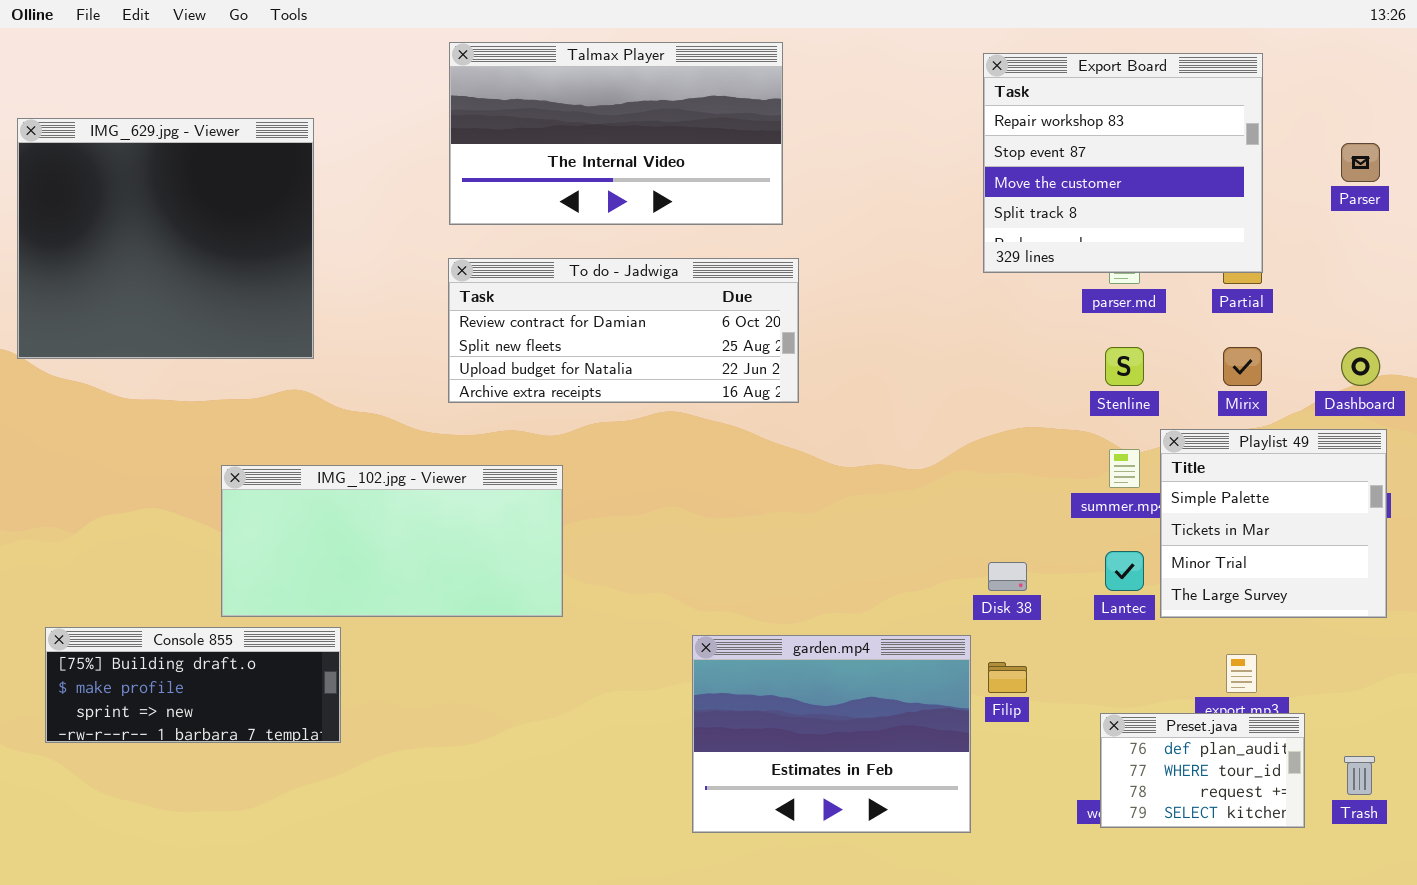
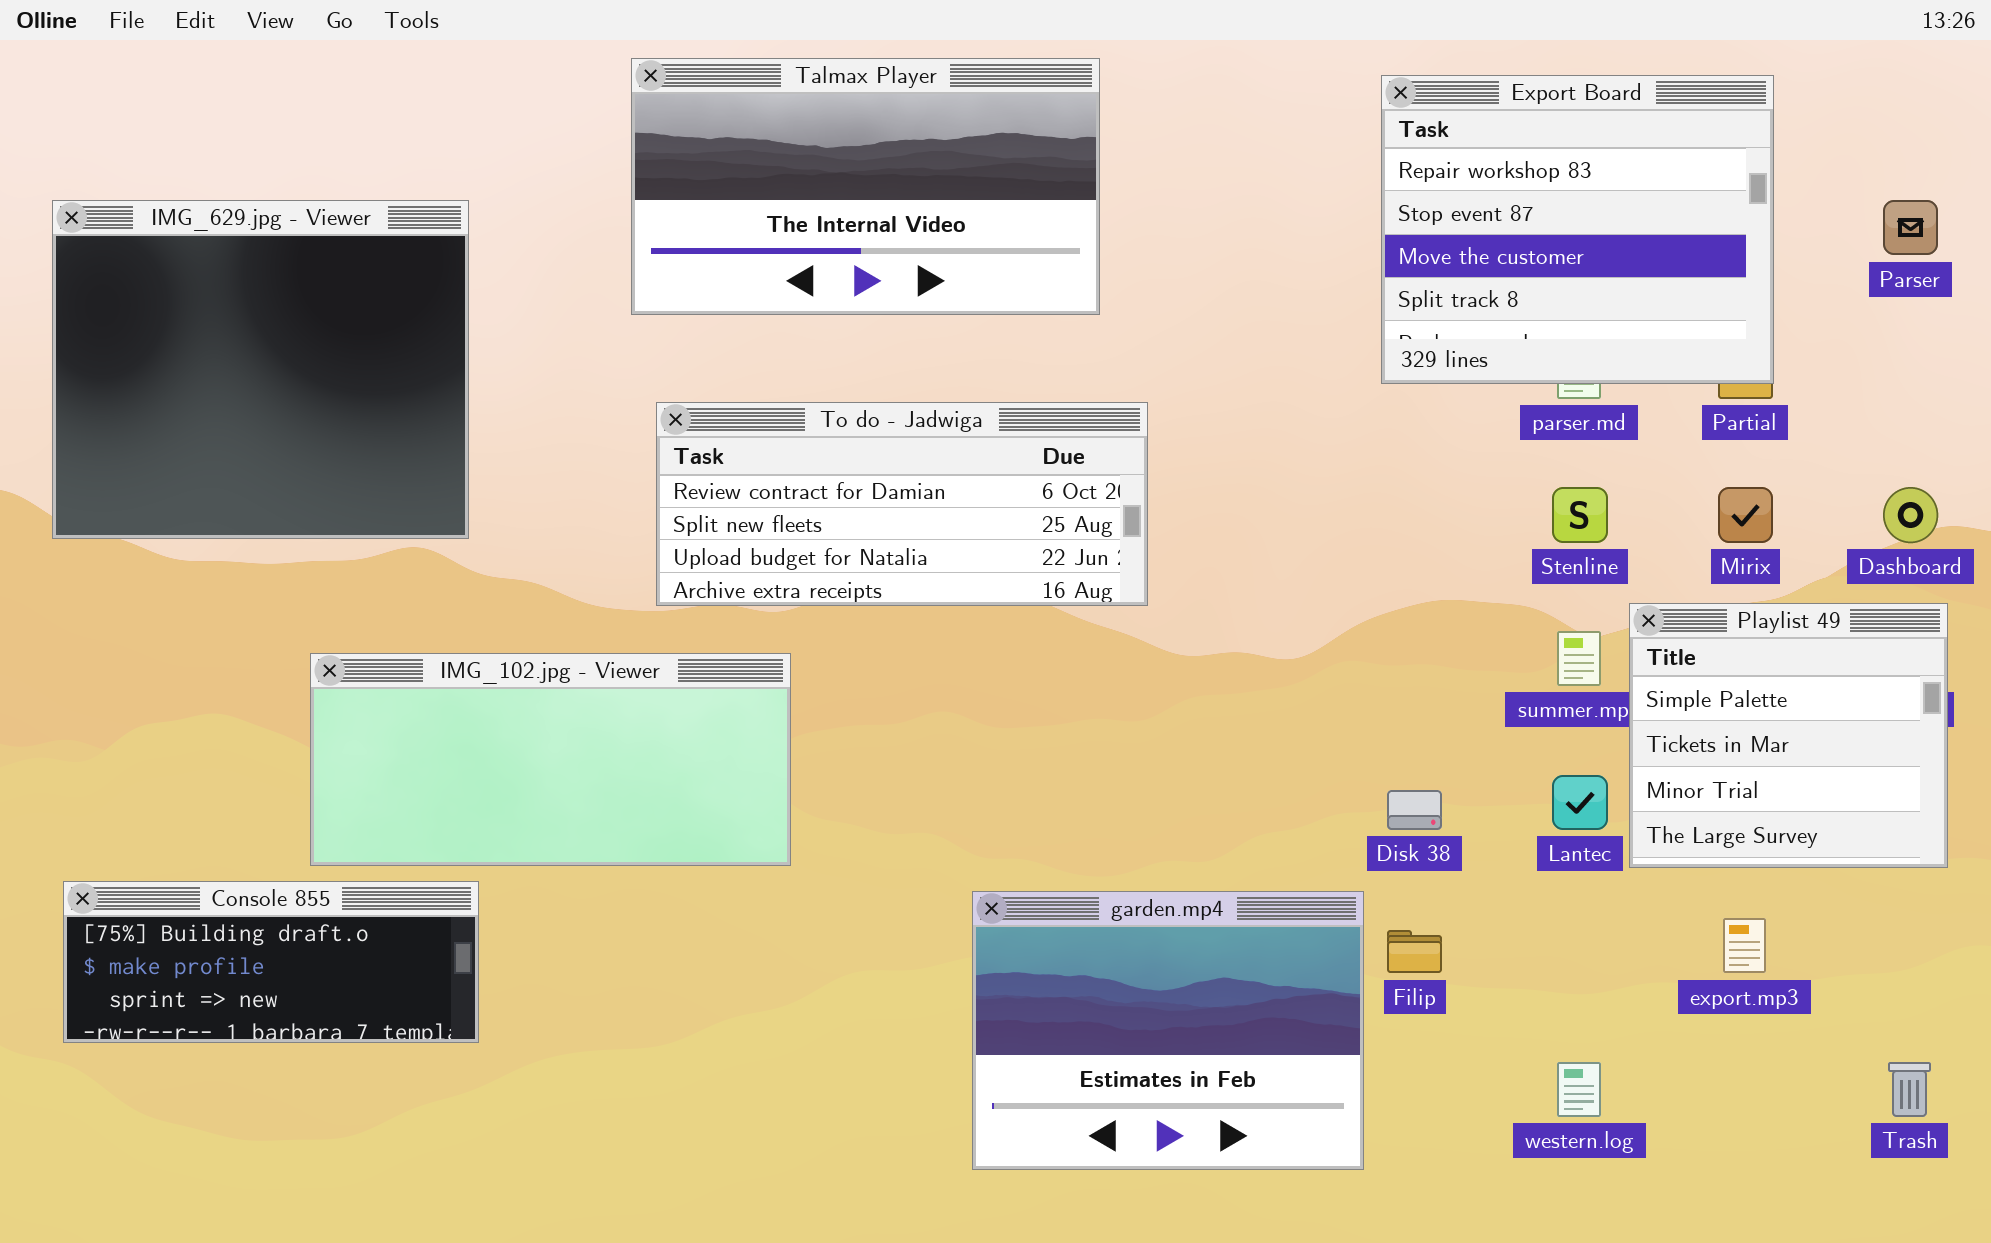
IMG_629.jpg - Viewer: [17,118,314,359] -> [52,200,469,539], moved
To do - Jadwiga: [448,258,799,403] -> [656,402,1148,606], moved
Preset.java: [1100,713,1305,828] -> none, closed

